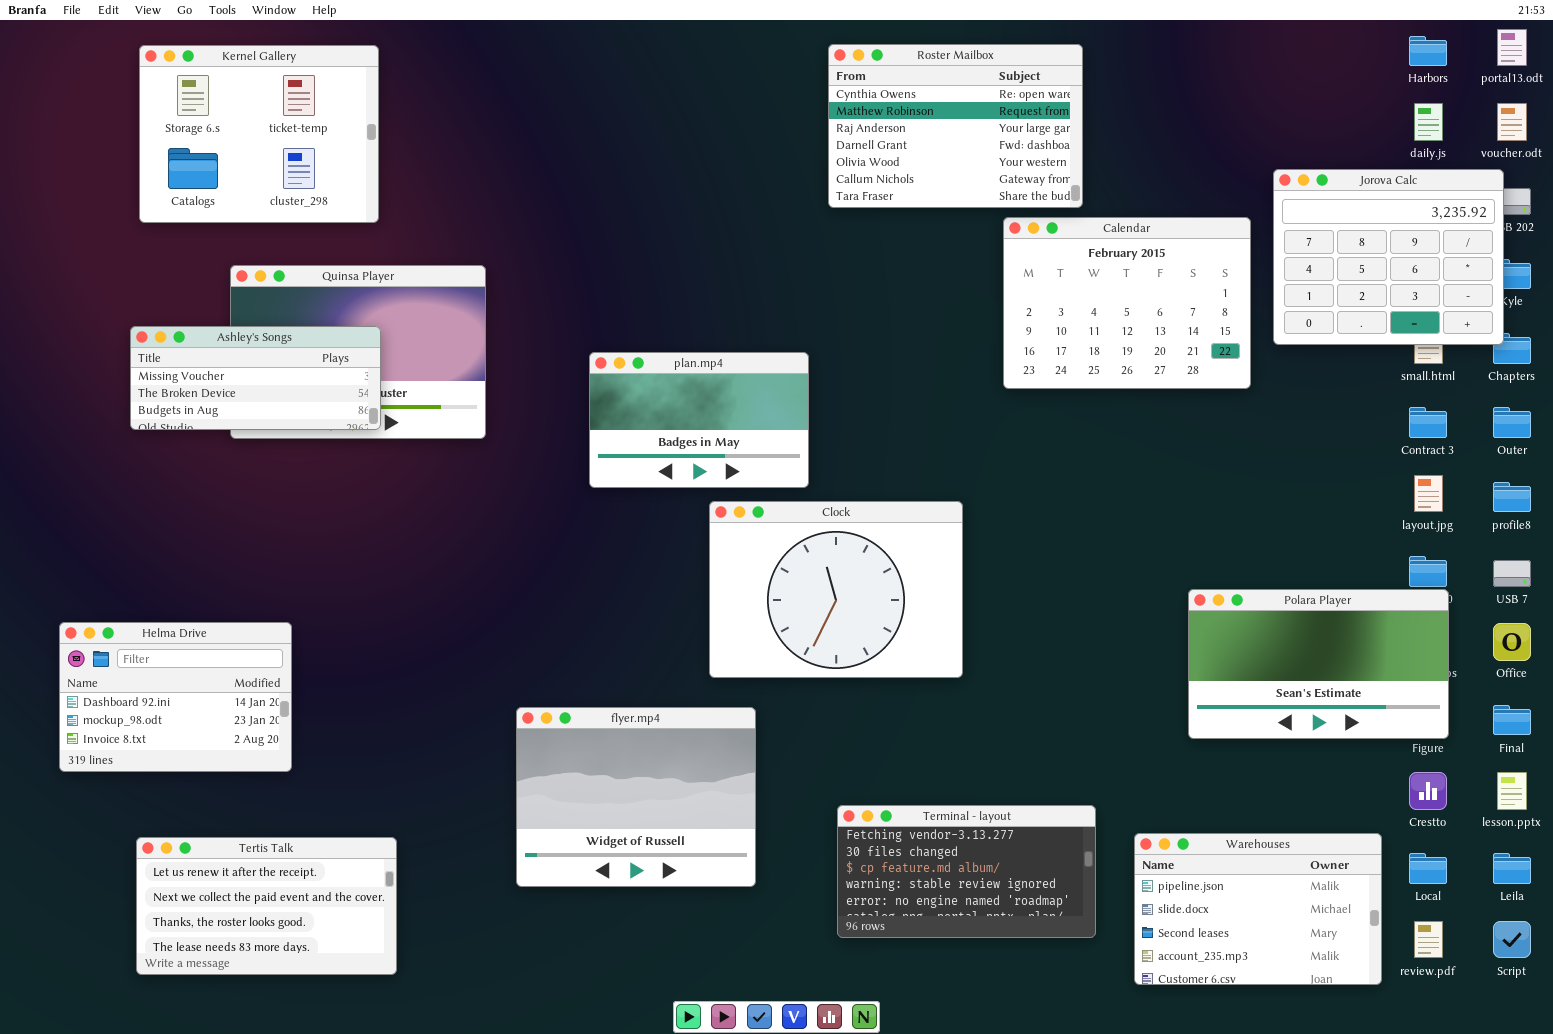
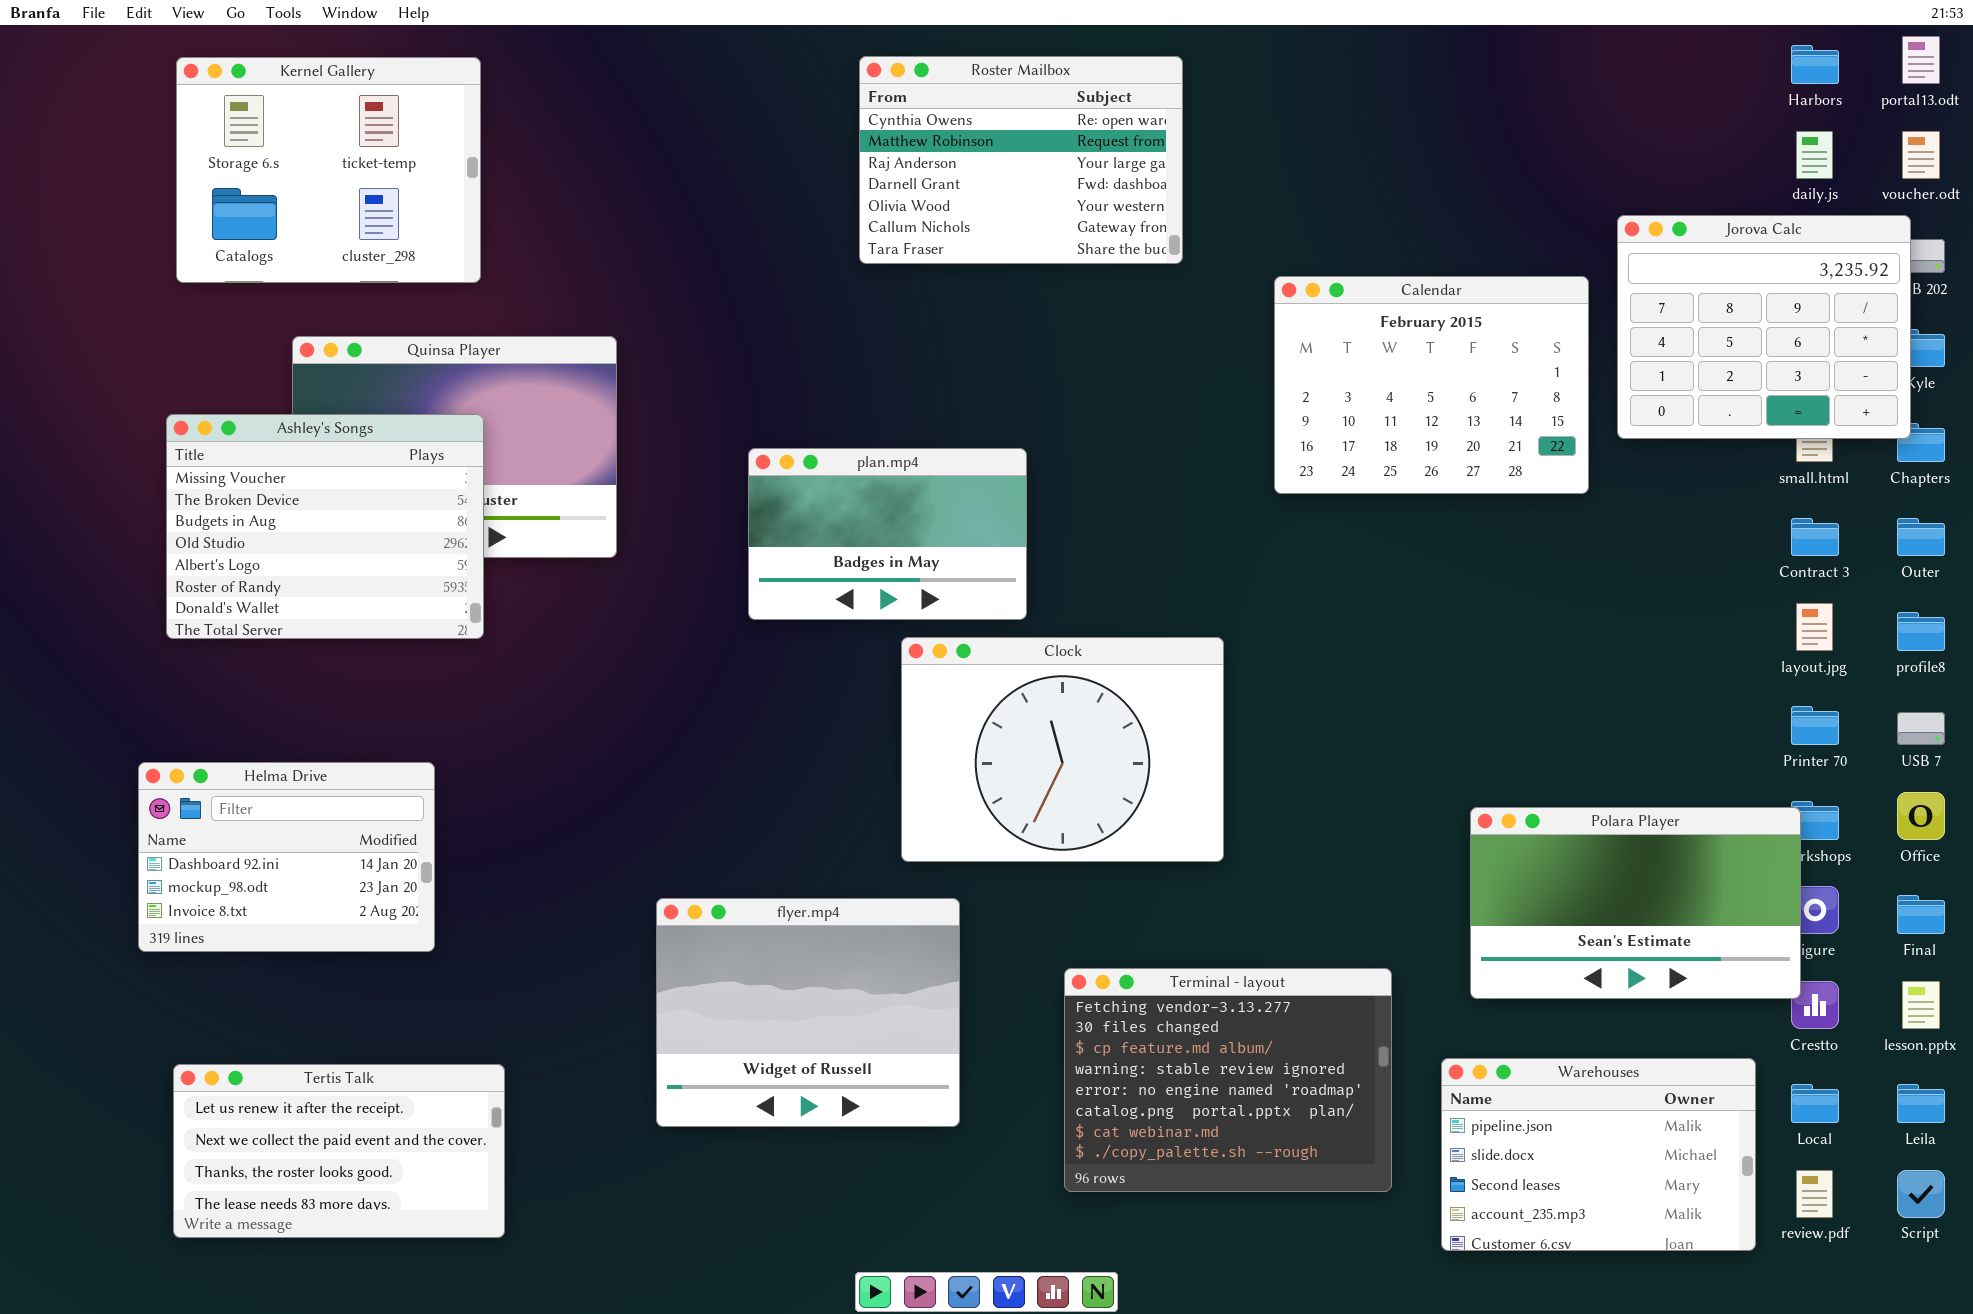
Roster Mailbox: [828,44,1083,208] -> [859,56,1183,264], moved
Ashley's Songs: [130,326,381,430] -> [166,414,484,639], resized
Polara Player: [1188,589,1449,739] -> [1470,807,1801,999], moved
Helma Drive: [59,622,292,772] -> [138,762,435,952], moved
Terminal - layout: [837,805,1096,938] -> [1064,968,1392,1192], resized

